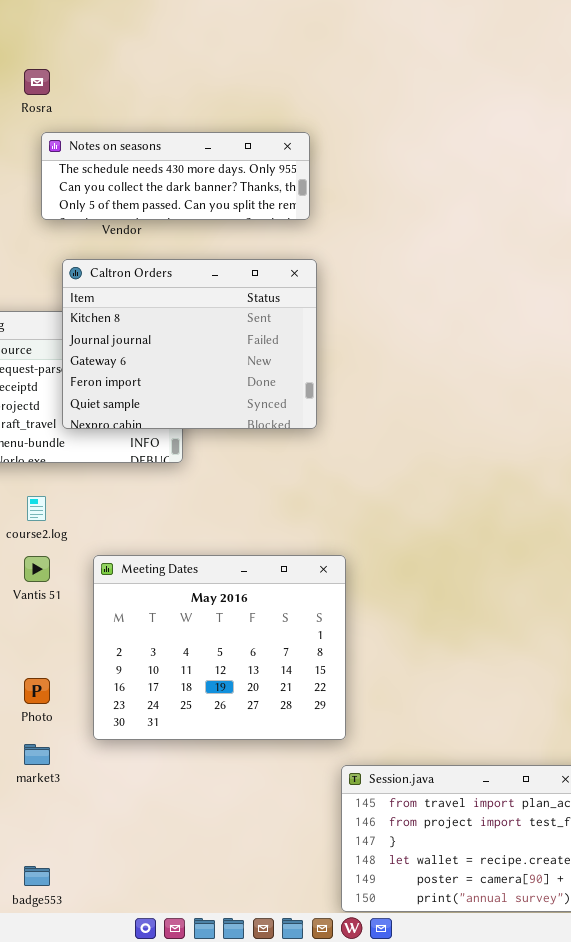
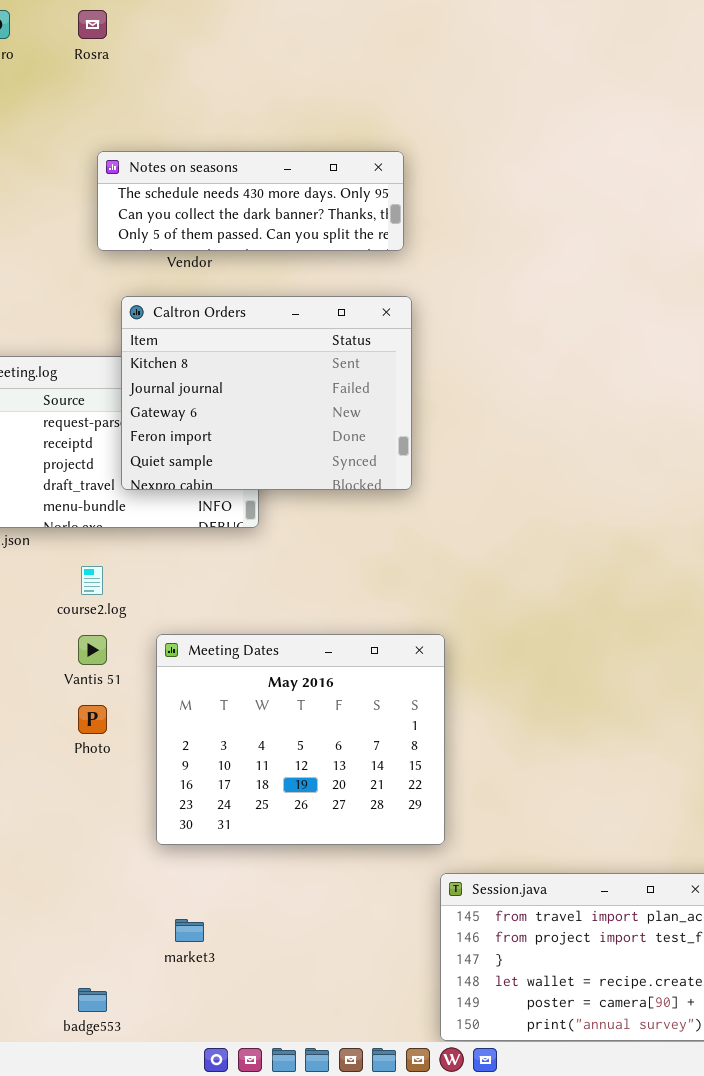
Rosra: [24,69,50,95] -> [78,10,107,39], moved
Photo: [24,678,50,704] -> [78,705,107,734], moved
market3: [24,744,50,765] -> [175,919,204,942], moved

